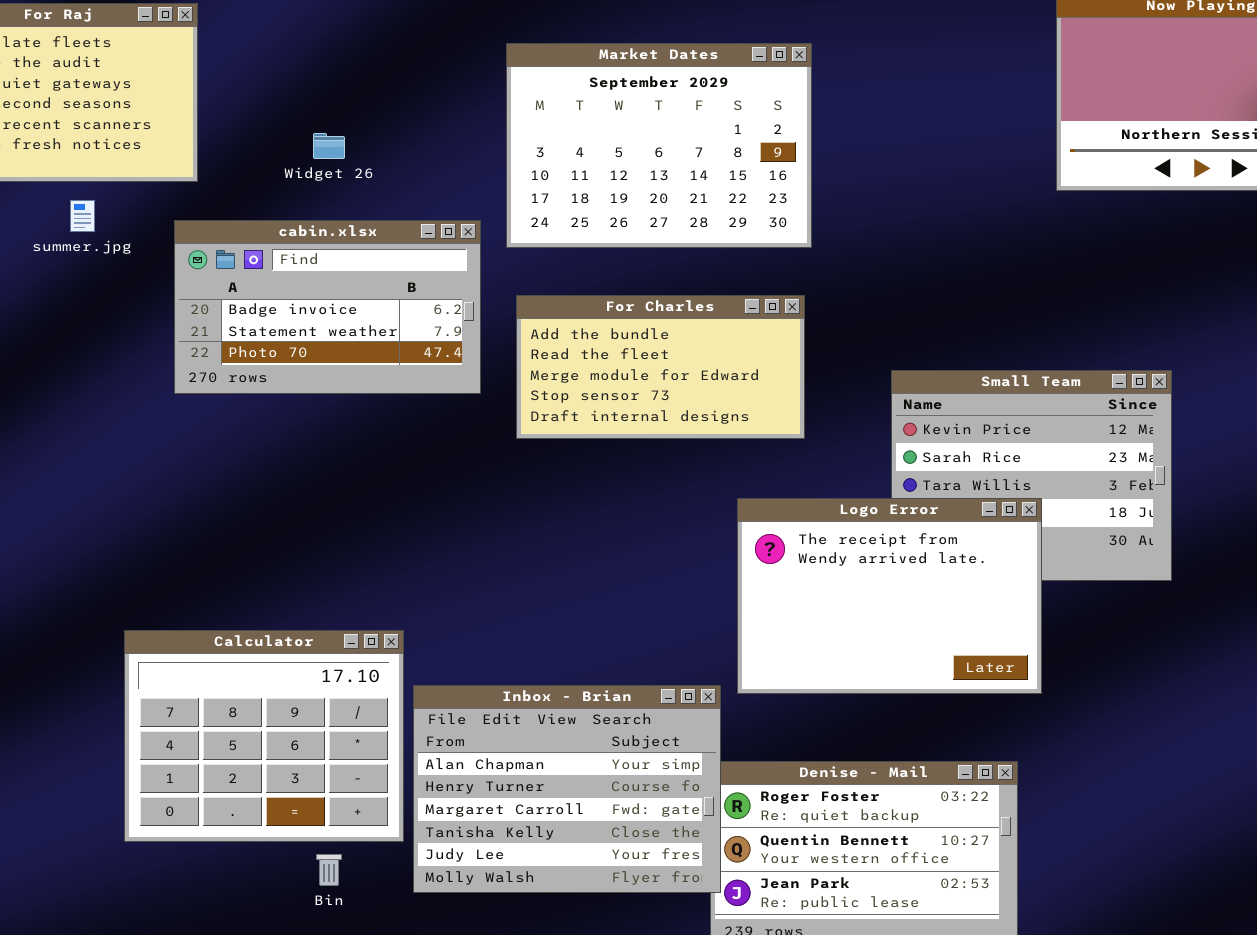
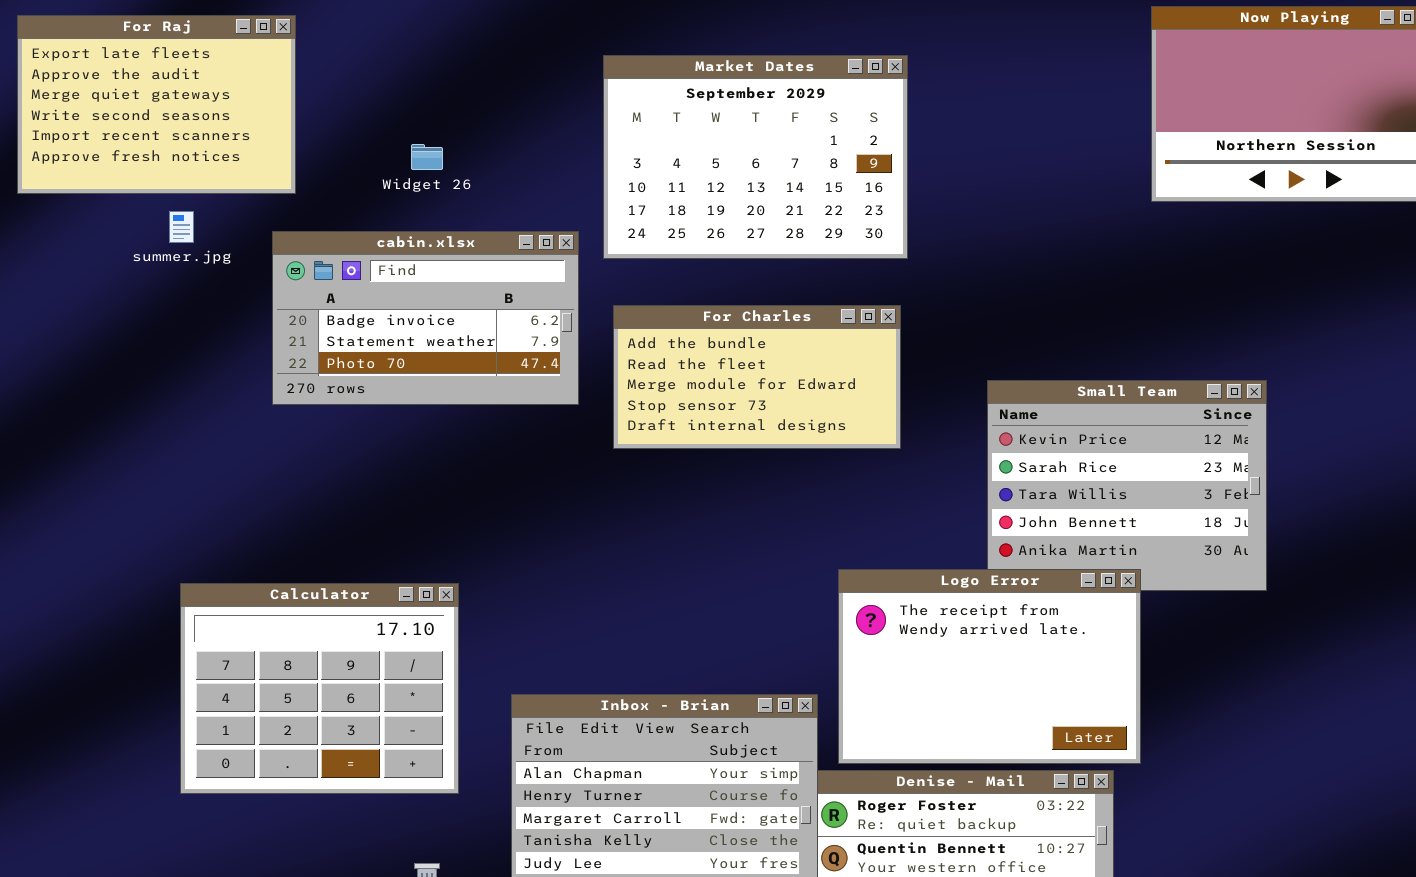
Logo Error: [737,498,1042,694] -> [838,569,1141,764], moved
Calculator: [124,630,404,842] -> [180,583,459,794], moved

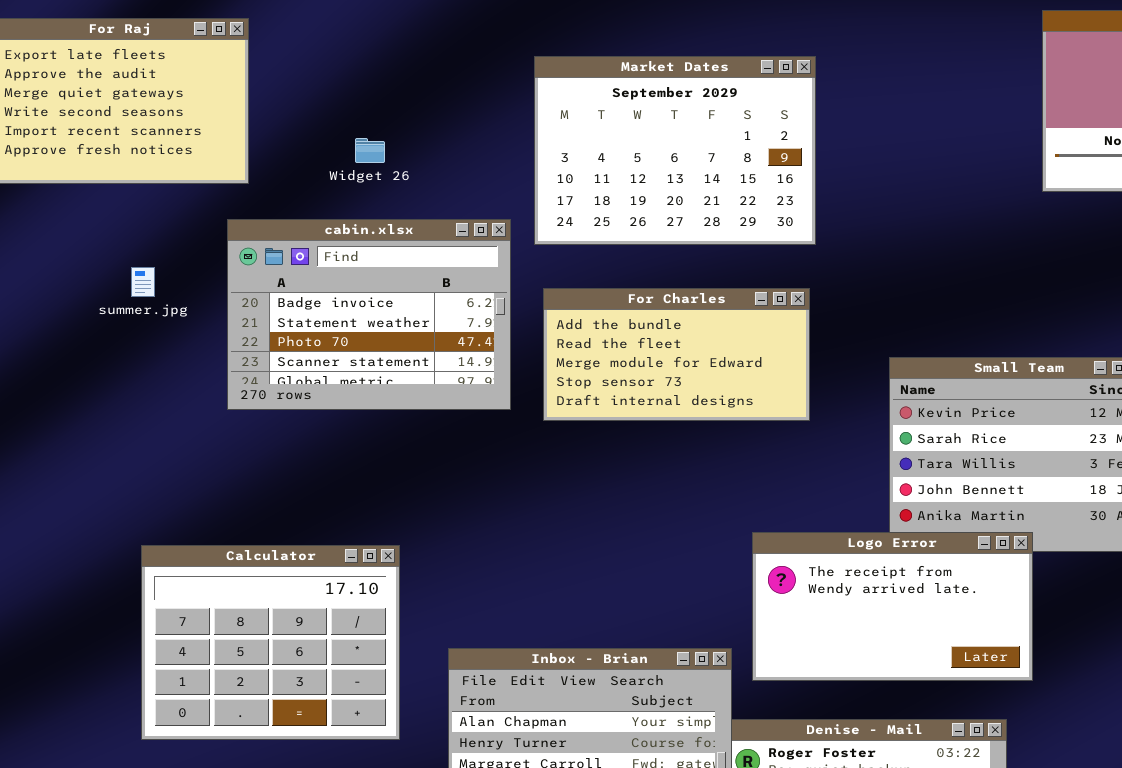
summer.jpg: [169,211,194,243] -> [131,267,155,297], moved
cabin.xlsx: [272,231,579,405] -> [227,219,511,410], resized
Logo Error: [838,569,1141,764] -> [752,532,1033,681], resized

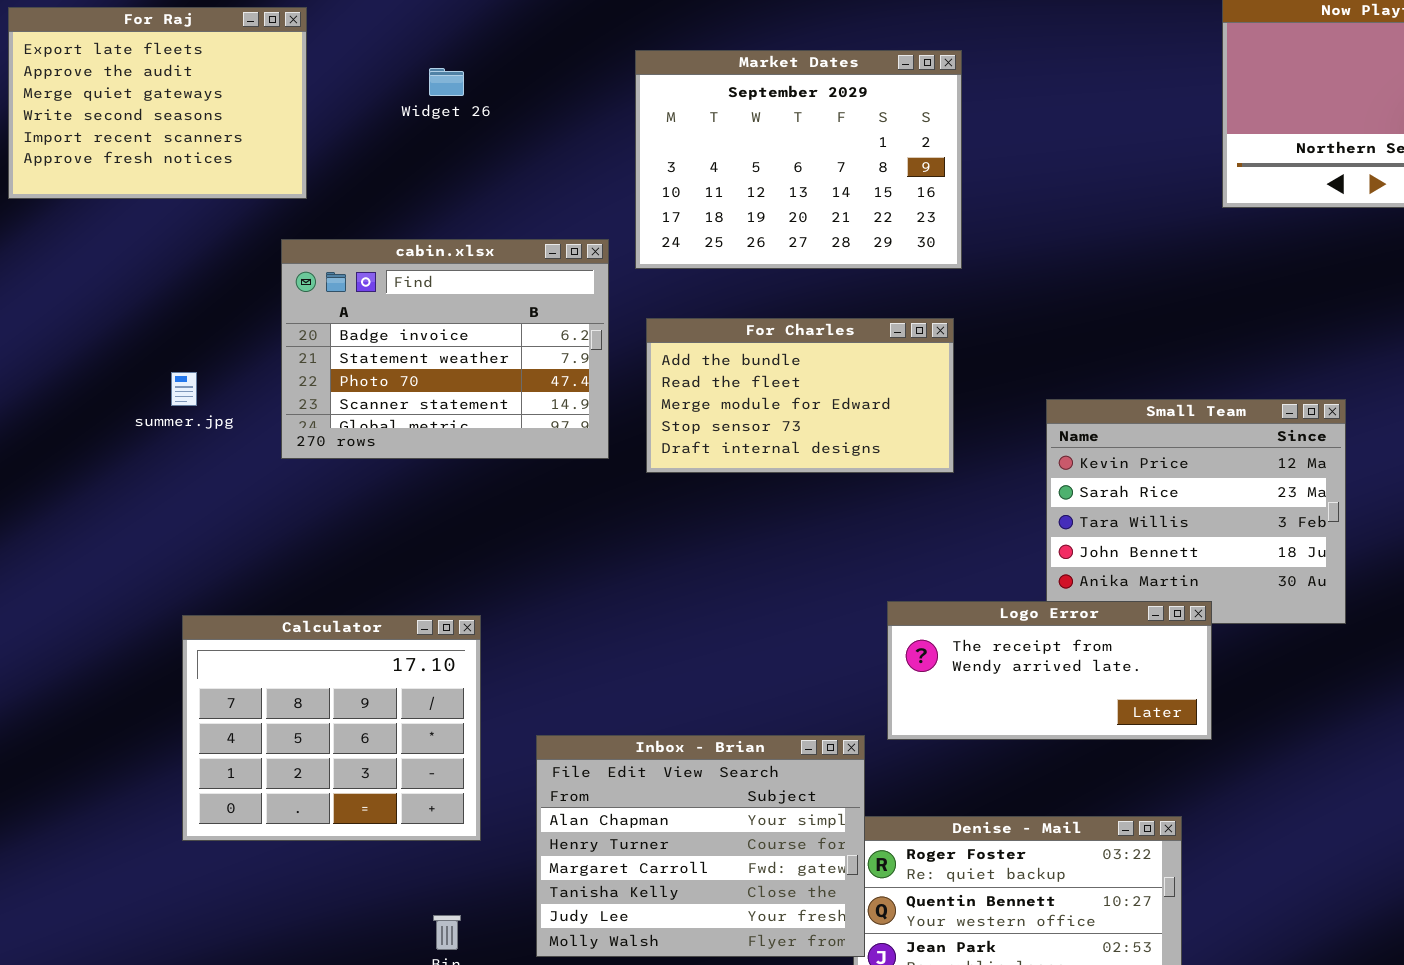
Widget 26: [355,138,385,163] -> [429,68,464,96], moved
summer.jpg: [131,267,155,297] -> [171,372,197,406], moved
Logo Error: [752,532,1033,681] -> [887,601,1212,740], resized

